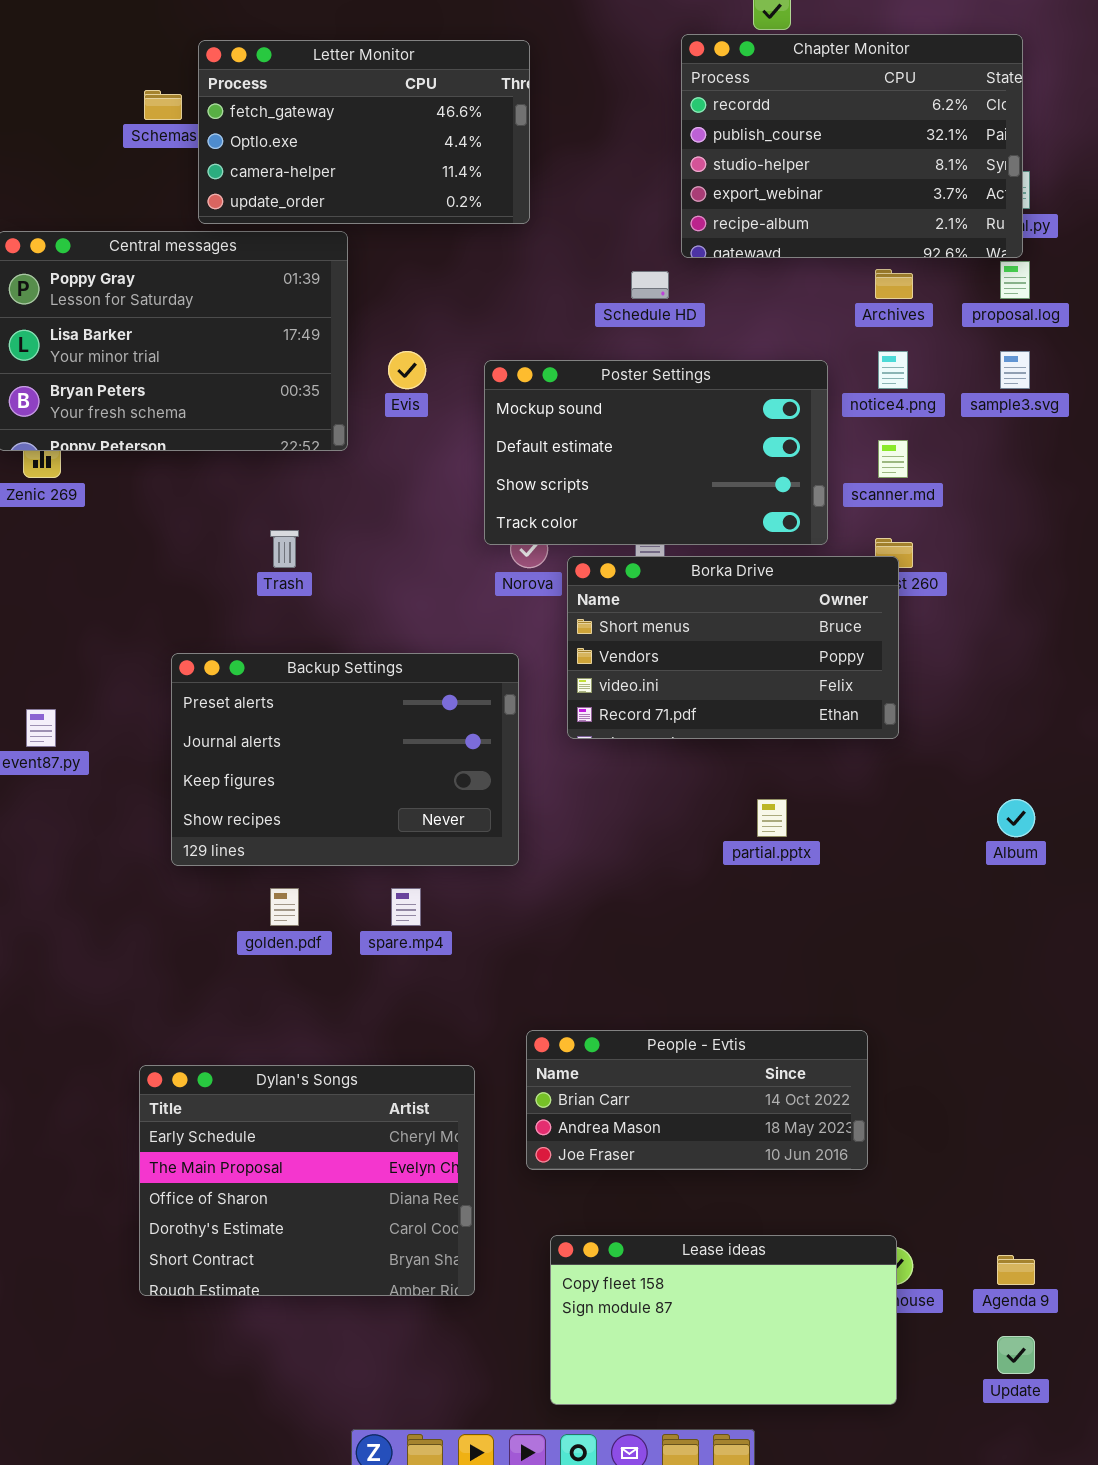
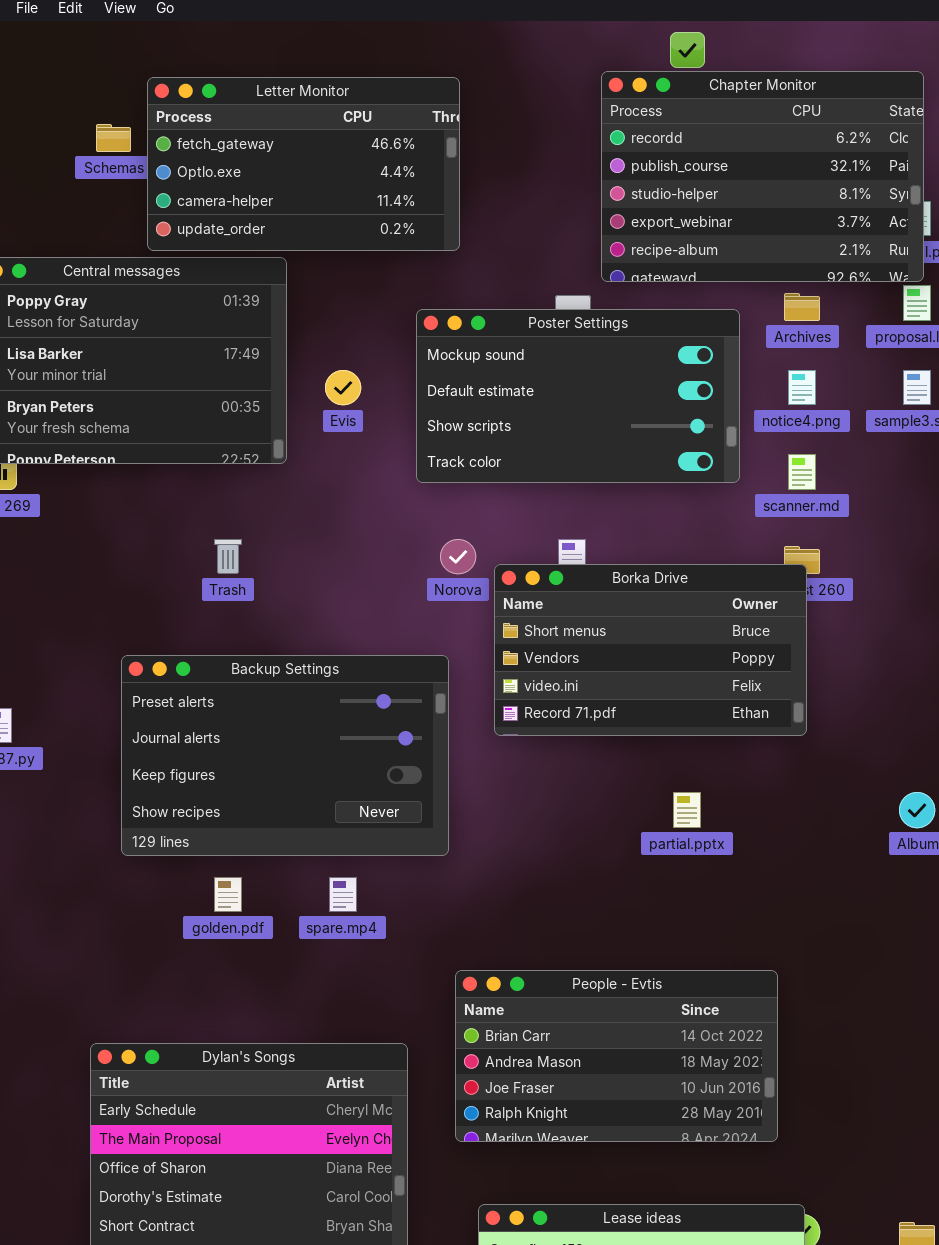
Poster Settings: [484,360,828,545] -> [416,309,740,483], moved
People - Evtis: [526,1030,868,1170] -> [455,970,778,1142], resized

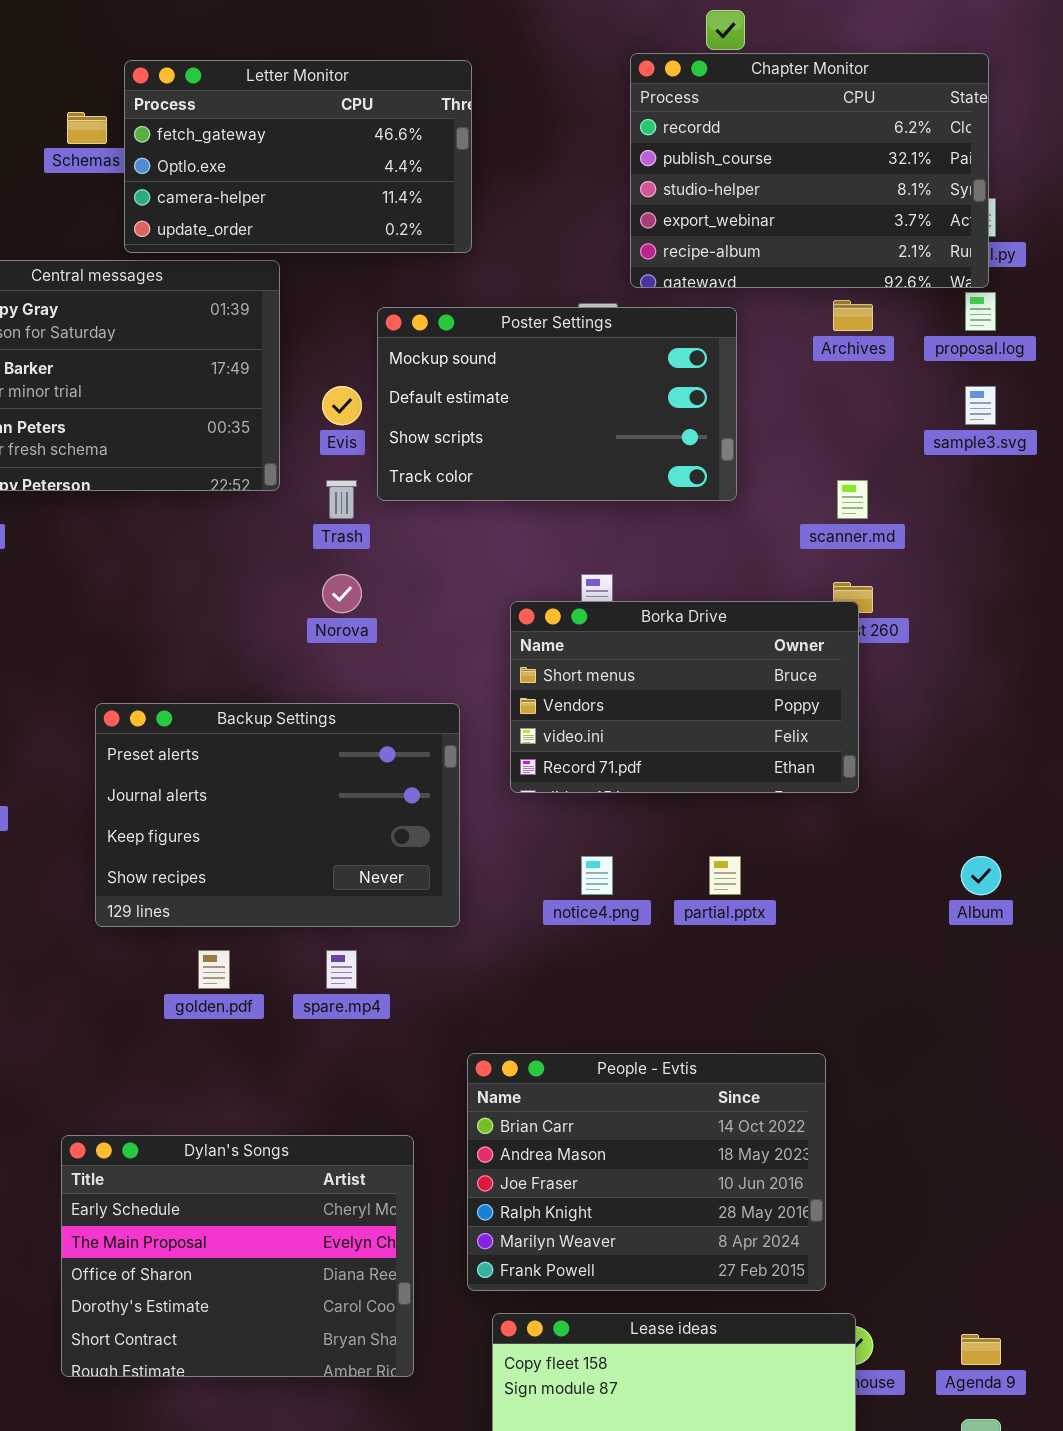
Poster Settings: [416,309,740,483] -> [377,307,737,501], moved
notice4.png: [788,370,816,405] -> [581,856,613,895], moved
Trash: [214,539,242,574] -> [326,480,357,519], moved
Norova: [440,539,476,574] -> [322,574,362,613], moved
People - Evtis: [455,970,778,1142] -> [467,1053,826,1291], resized

